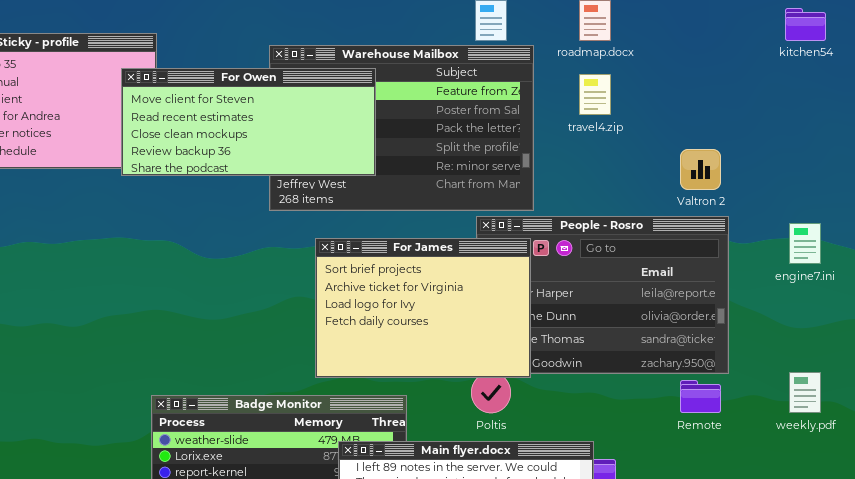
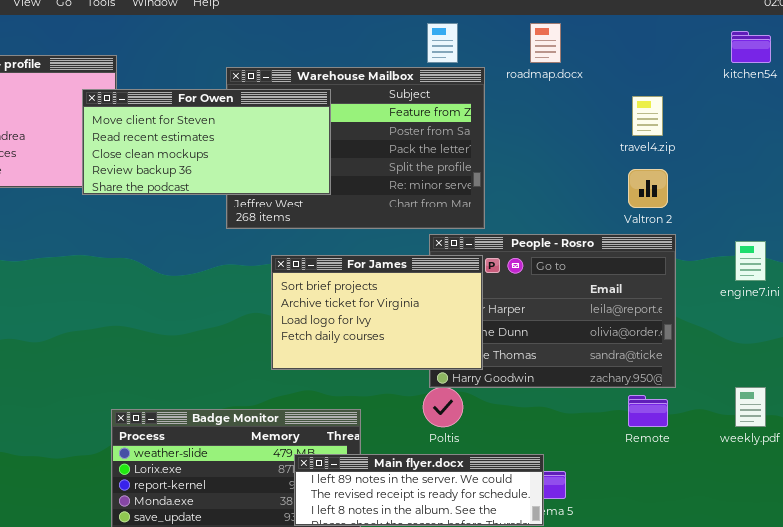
travel4.zip: [579,74,611,115] -> [632,96,663,136], moved
For James: [315,238,531,378] -> [271,255,483,370], resized

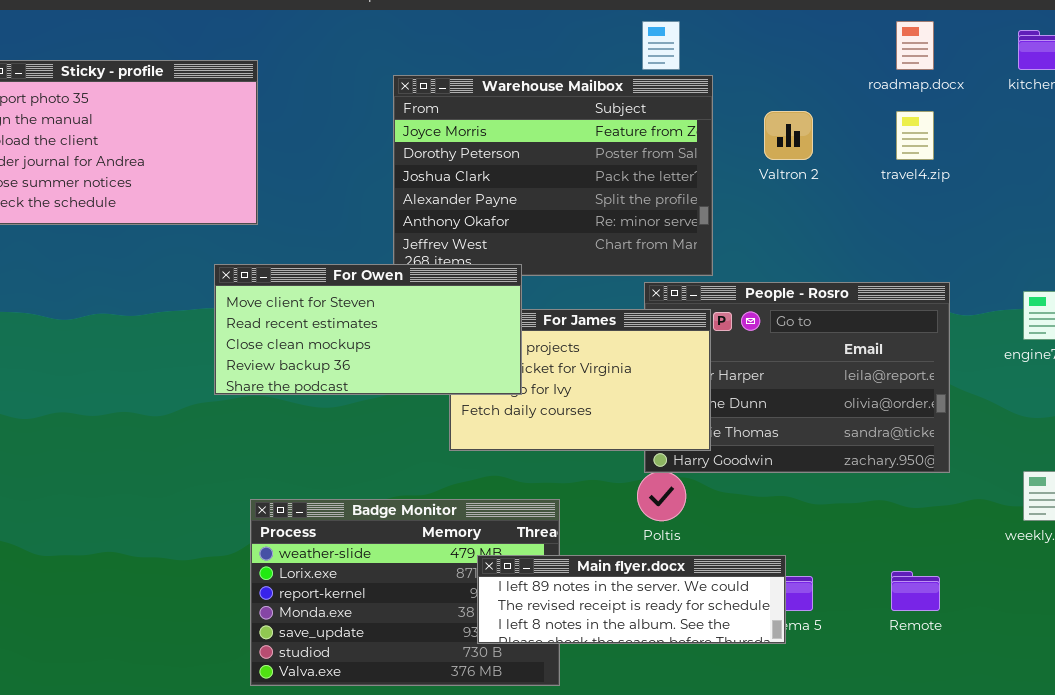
roadmap.docx: [530,23,561,63] -> [896,21,934,70], moved
For Owen: [82,89,331,195] -> [214,264,522,395], moved
Valtron 2: [628,169,668,208] -> [764,111,813,160], moved
Remote: [628,395,668,427] -> [891,571,940,611], moved

